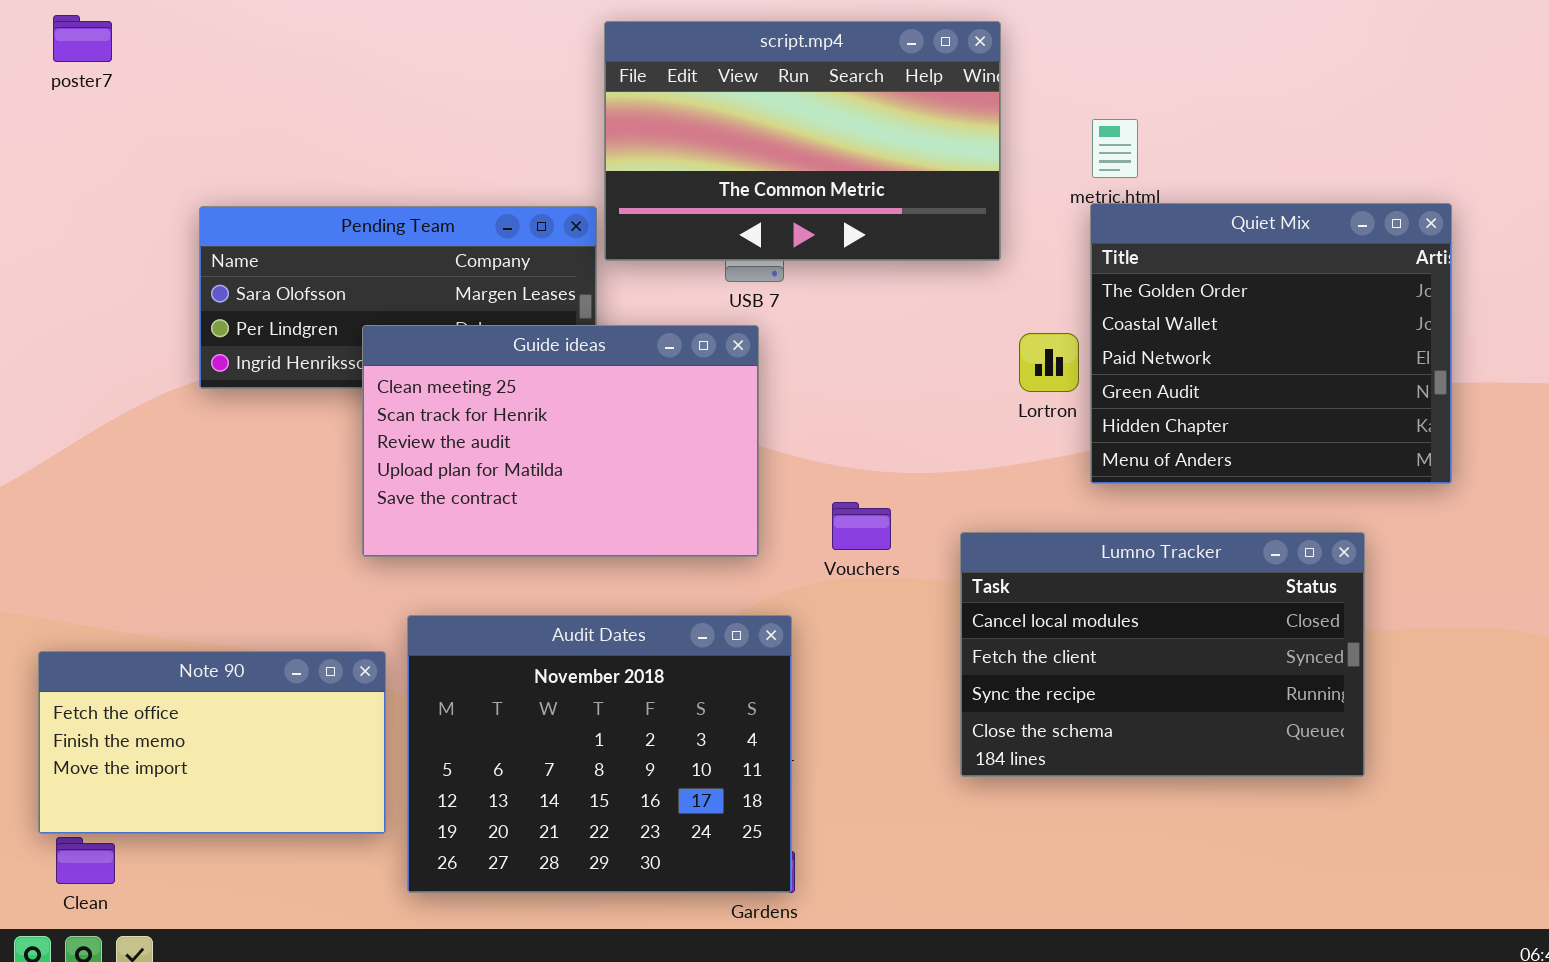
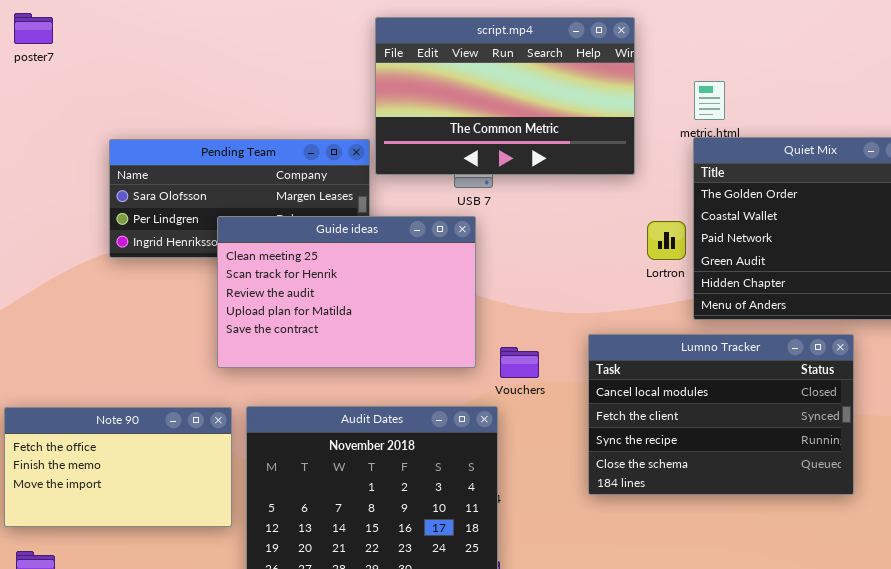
Vouchers: [832,502,891,550] -> [500,347,539,378], moved
Lumno Tracker: [960,532,1365,777] -> [588,334,854,495], moved
Note 90: [38,651,386,834] -> [4,407,232,527], moved

